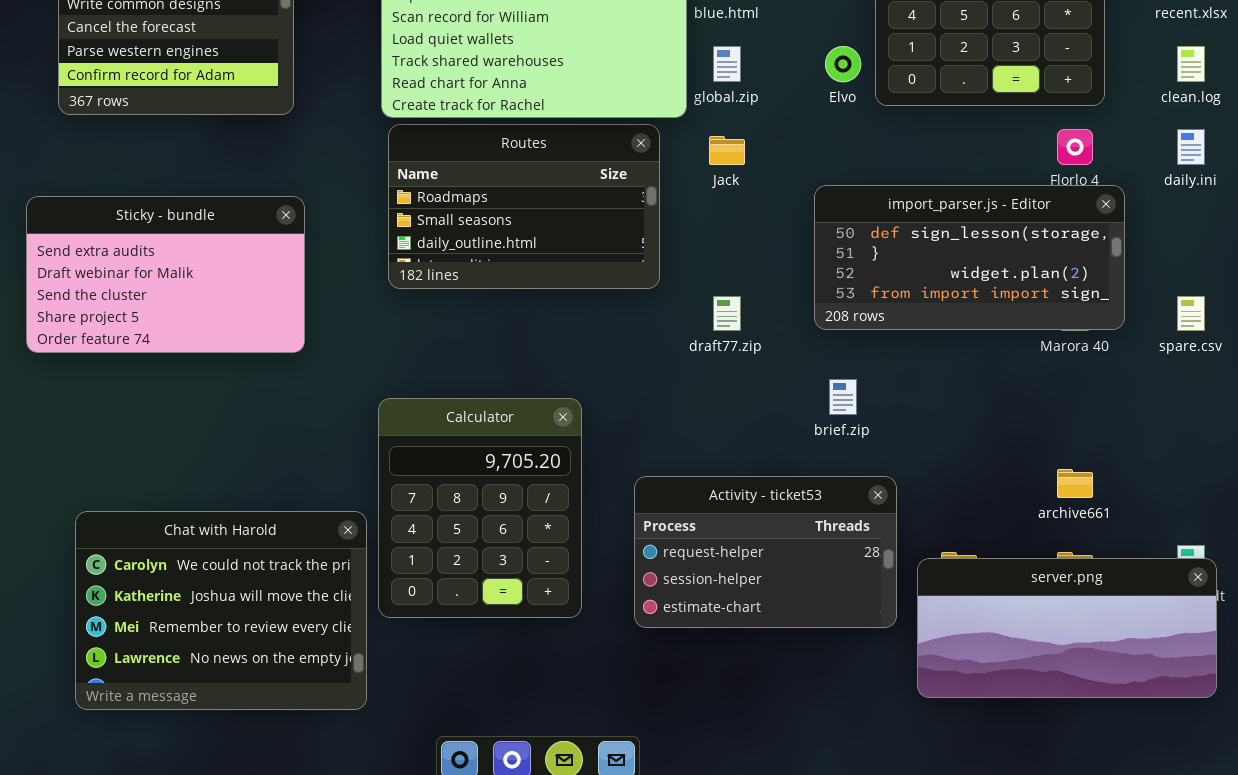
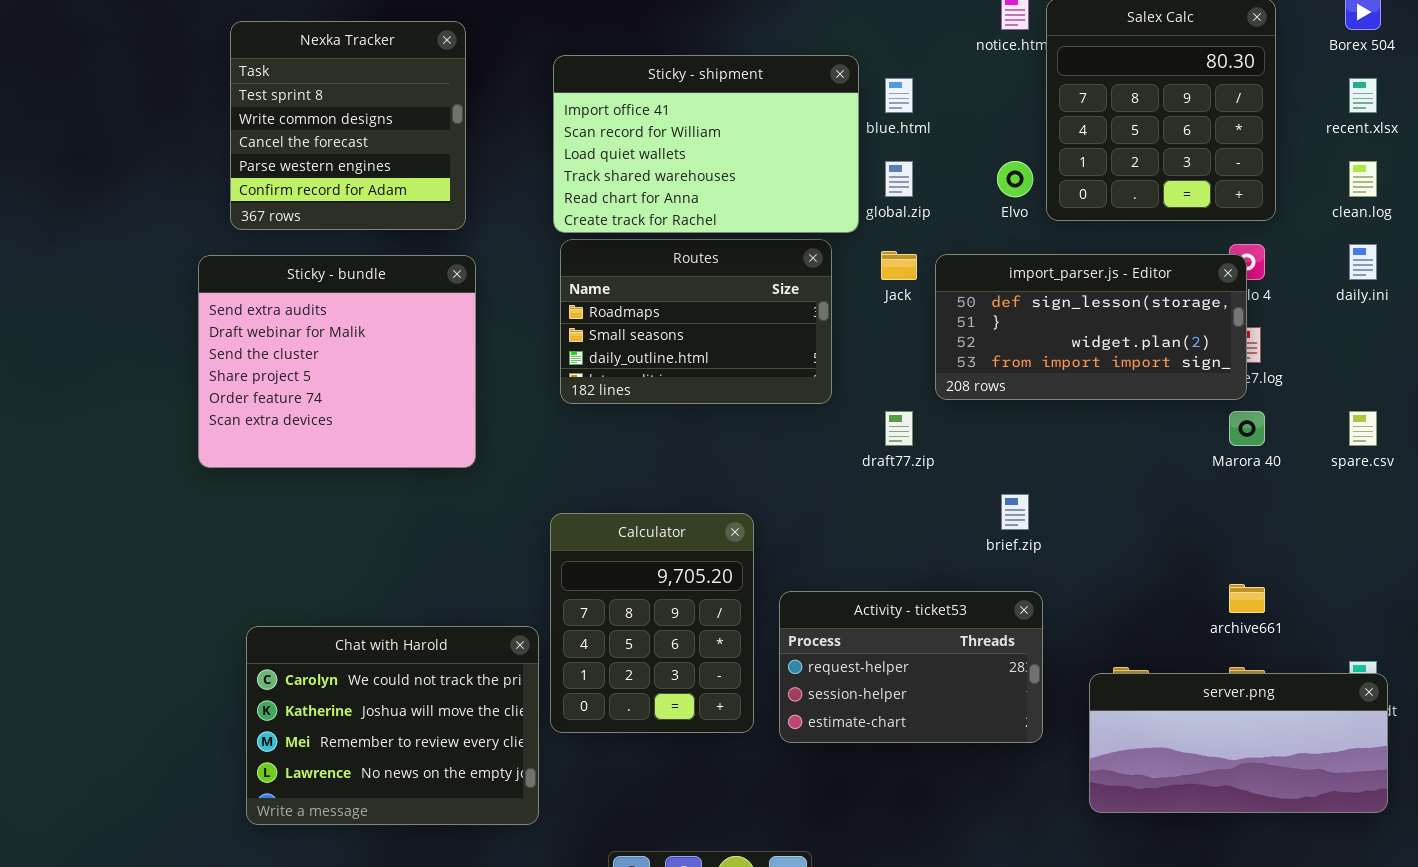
import_parser.js - Editor: [814,185,1125,330] -> [935,254,1247,400], moved
Sticky - bundle: [26,196,305,353] -> [198,255,476,468], resized
Activity - ticket53: [634,476,897,628] -> [779,591,1043,743], moved

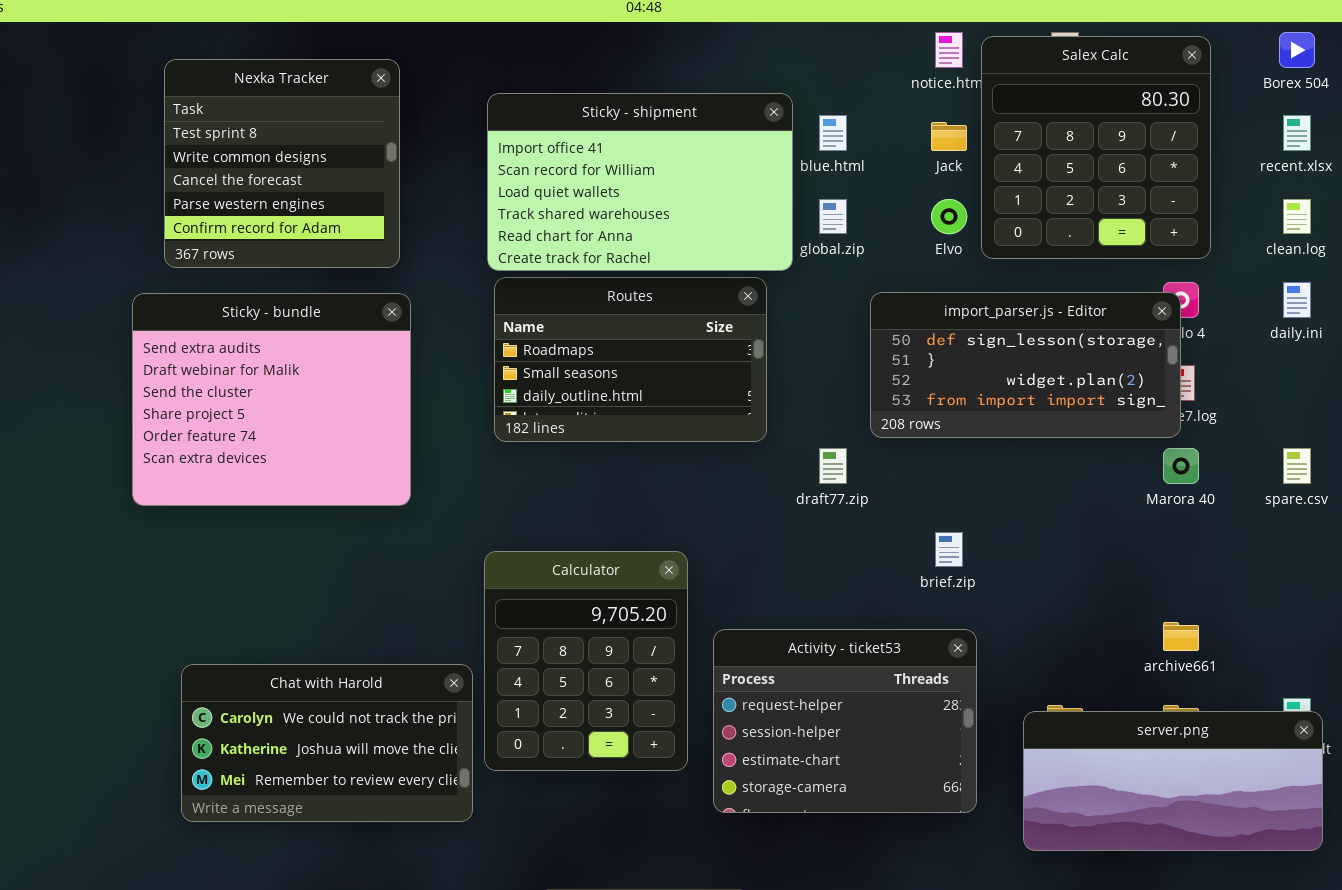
Jack: [881,251,917,280] -> [931,122,967,151], moved
Activity - ticket53: [779,591,1043,743] -> [713,629,977,813], resized
Chat with Harold: [246,626,539,825] -> [181,664,473,822], resized

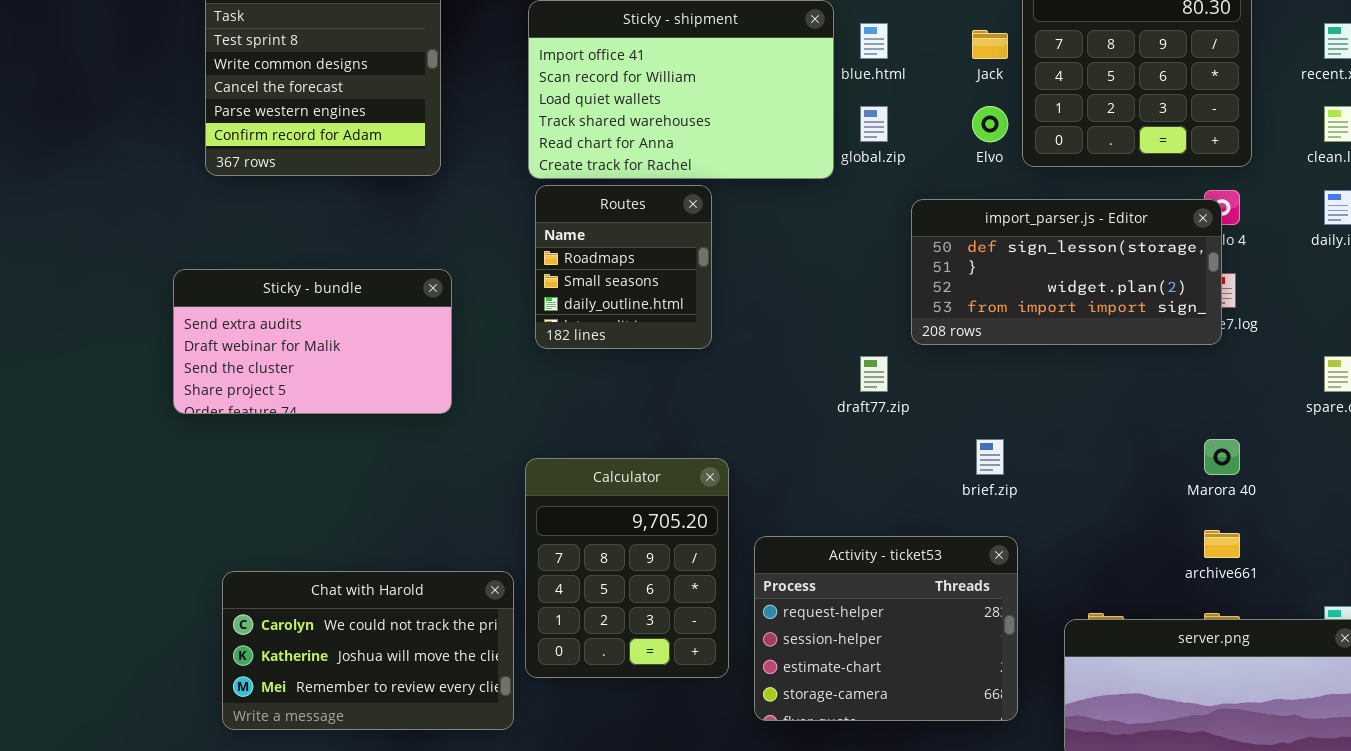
Routes: [494,277,767,442] -> [535,185,712,349], resized
Sticky - bundle: [132,293,411,506] -> [173,269,452,414], resized
Marora 40: [1163,448,1199,484] -> [1204,439,1240,475], moved

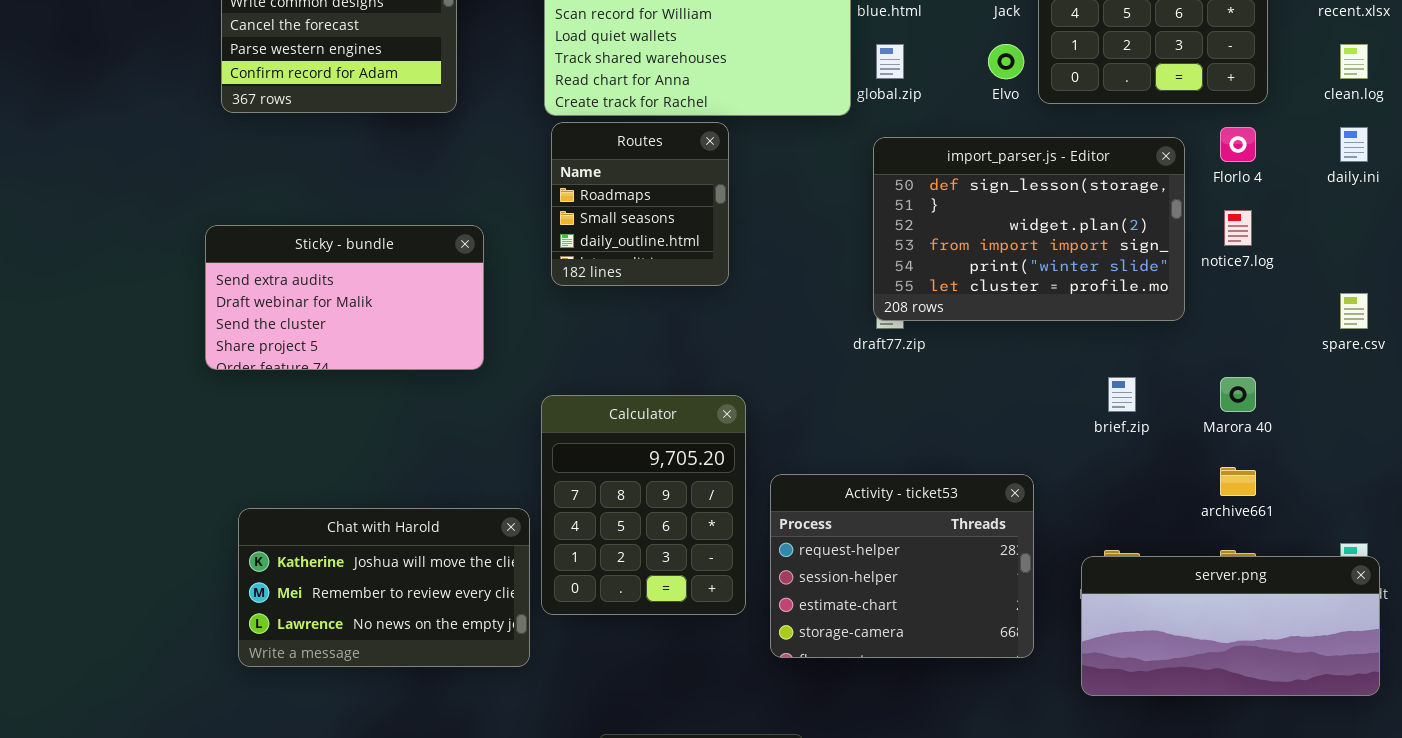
import_parser.js - Editor: [911,199,1222,345] -> [873,137,1185,321], moved, resized
Sticky - bundle: [173,269,452,414] -> [205,225,484,370], moved
brief.zip: [976,439,1004,475] -> [1108,377,1136,412], moved
Chat with Harold: [222,571,514,730] -> [238,508,530,667], scrolled down 1 row

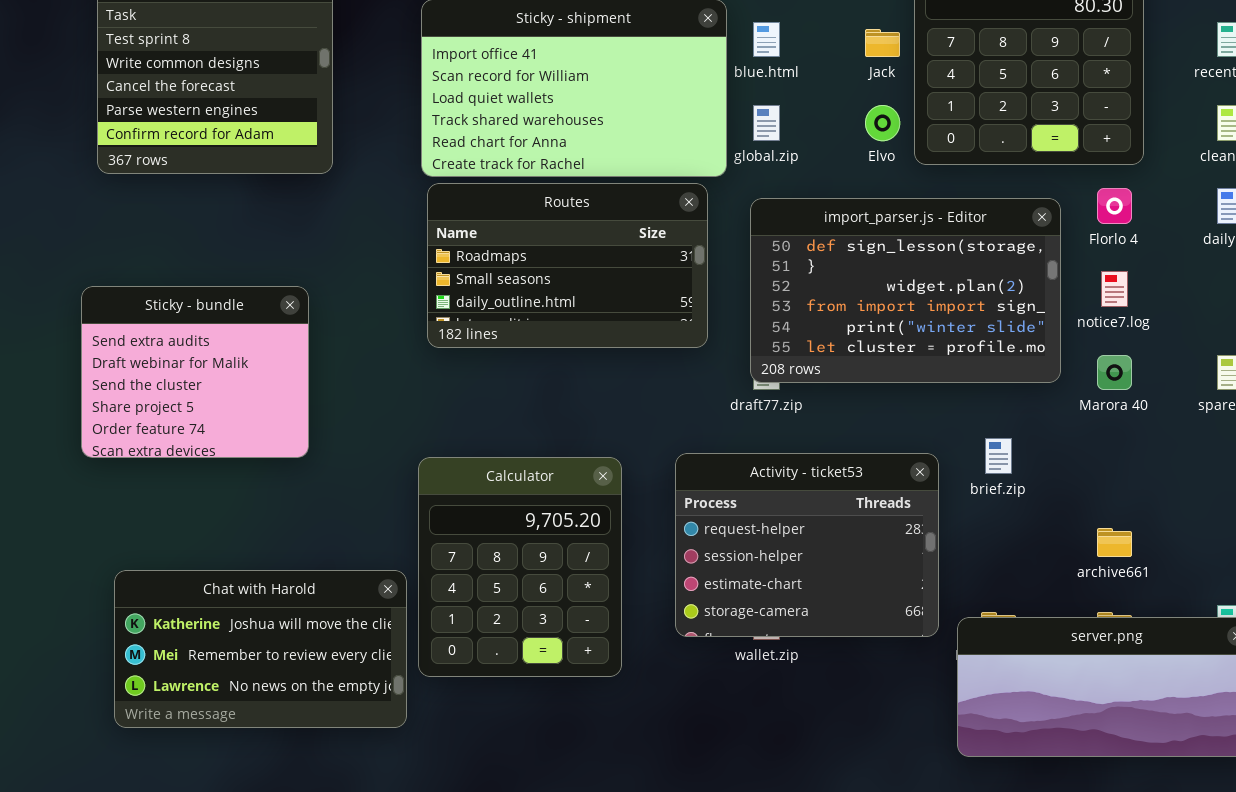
Routes: [551,122,729,286] -> [427,183,708,348], resized
Sticky - bundle: [205,225,484,370] -> [81,286,309,458], resized
Marora 40: [1220,377,1256,412] -> [1097,355,1132,390], moved
Activity - ticket53: [770,474,1034,658] -> [675,453,939,637], moved

